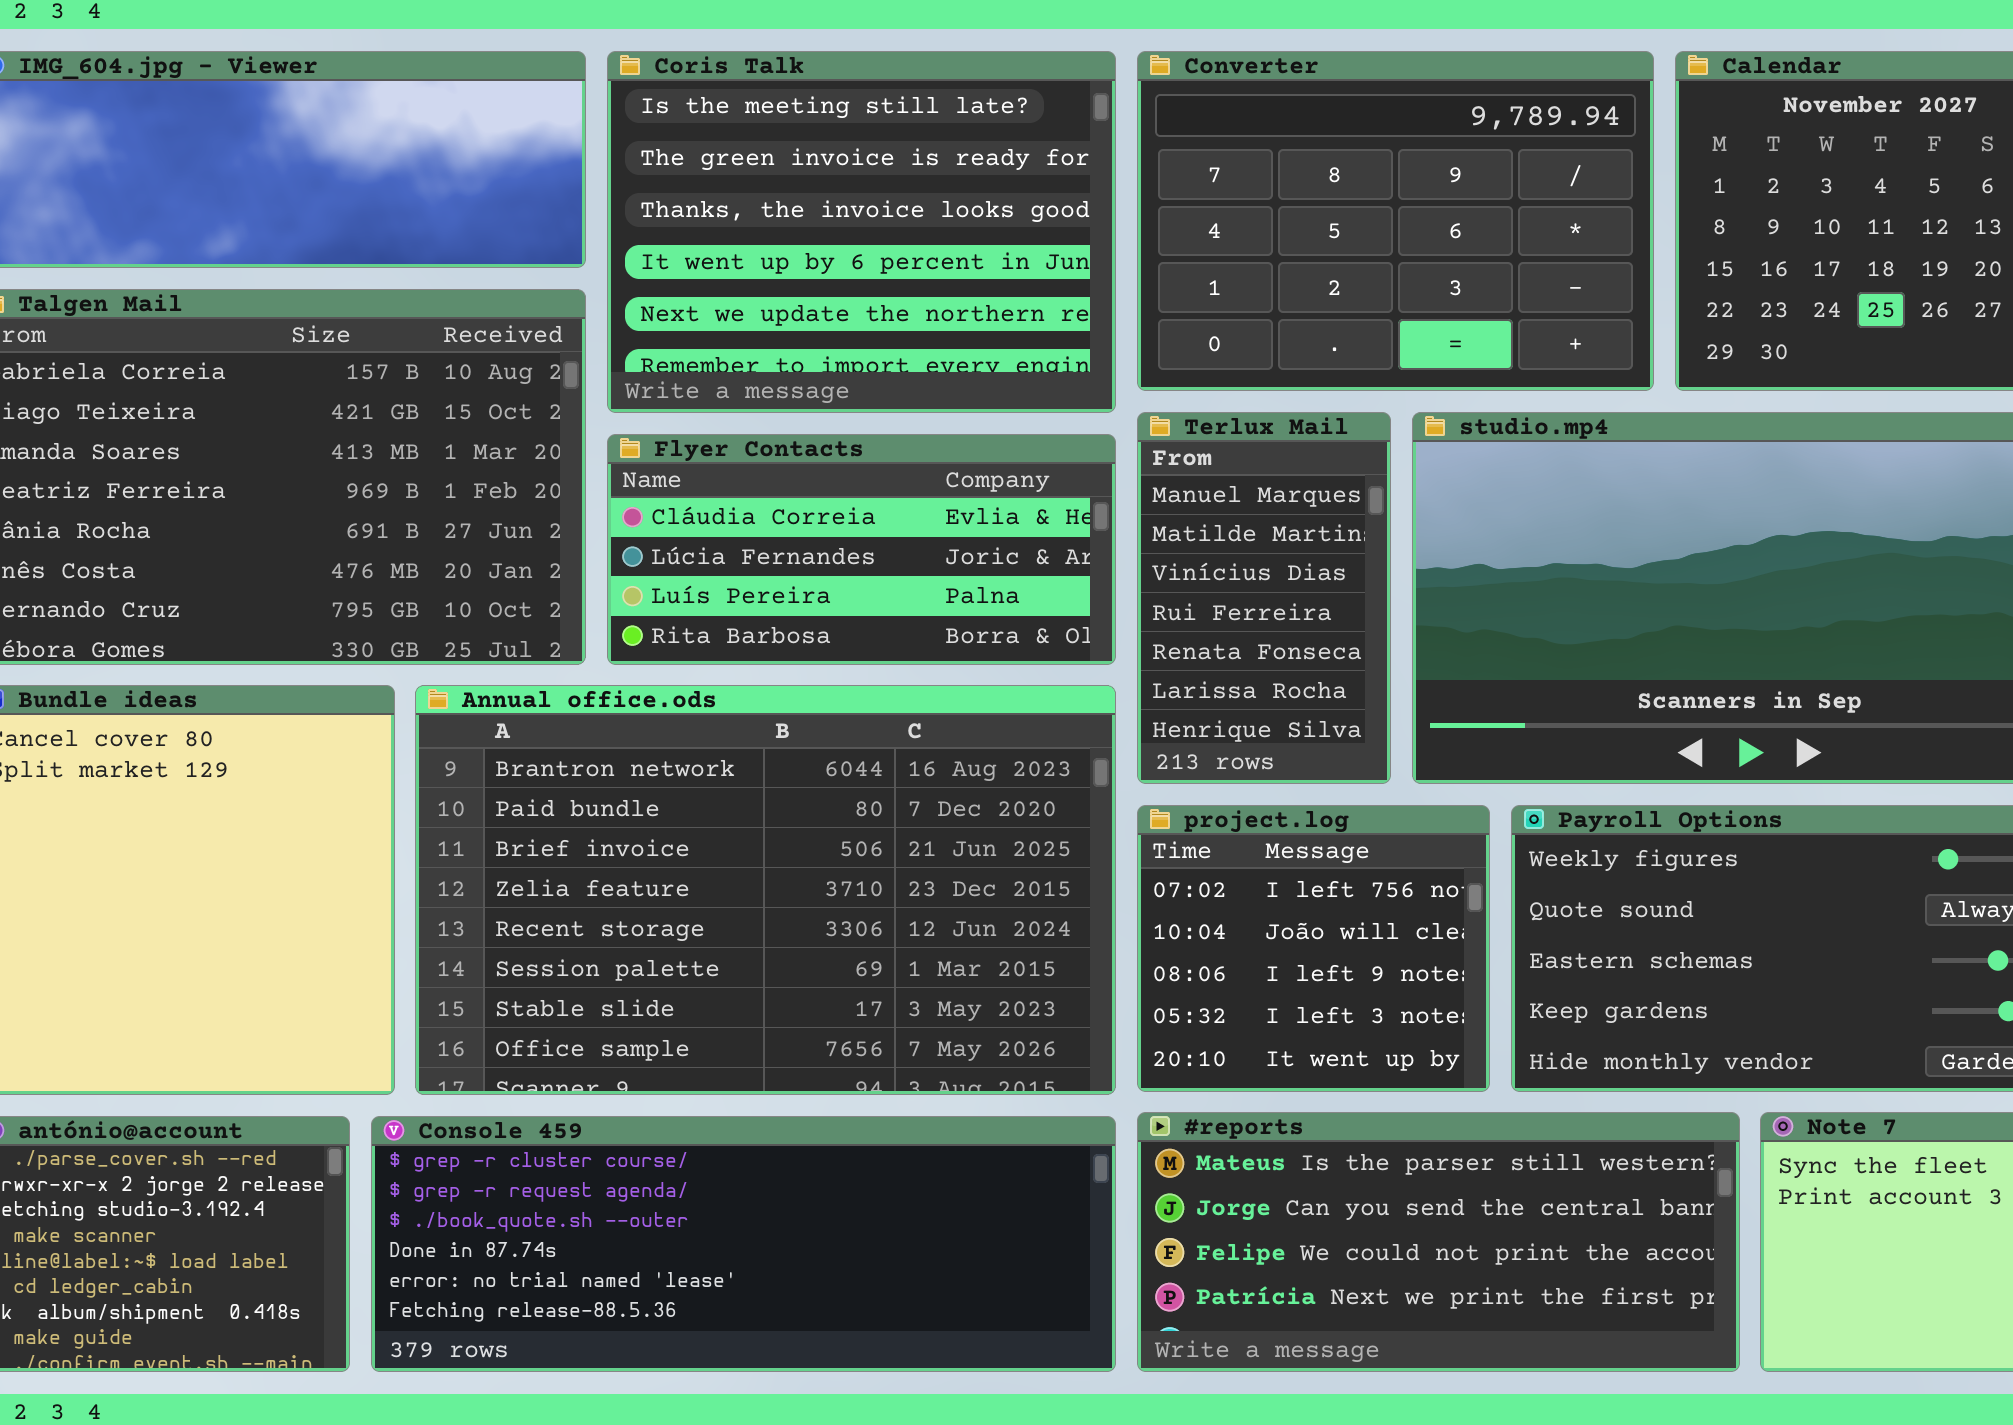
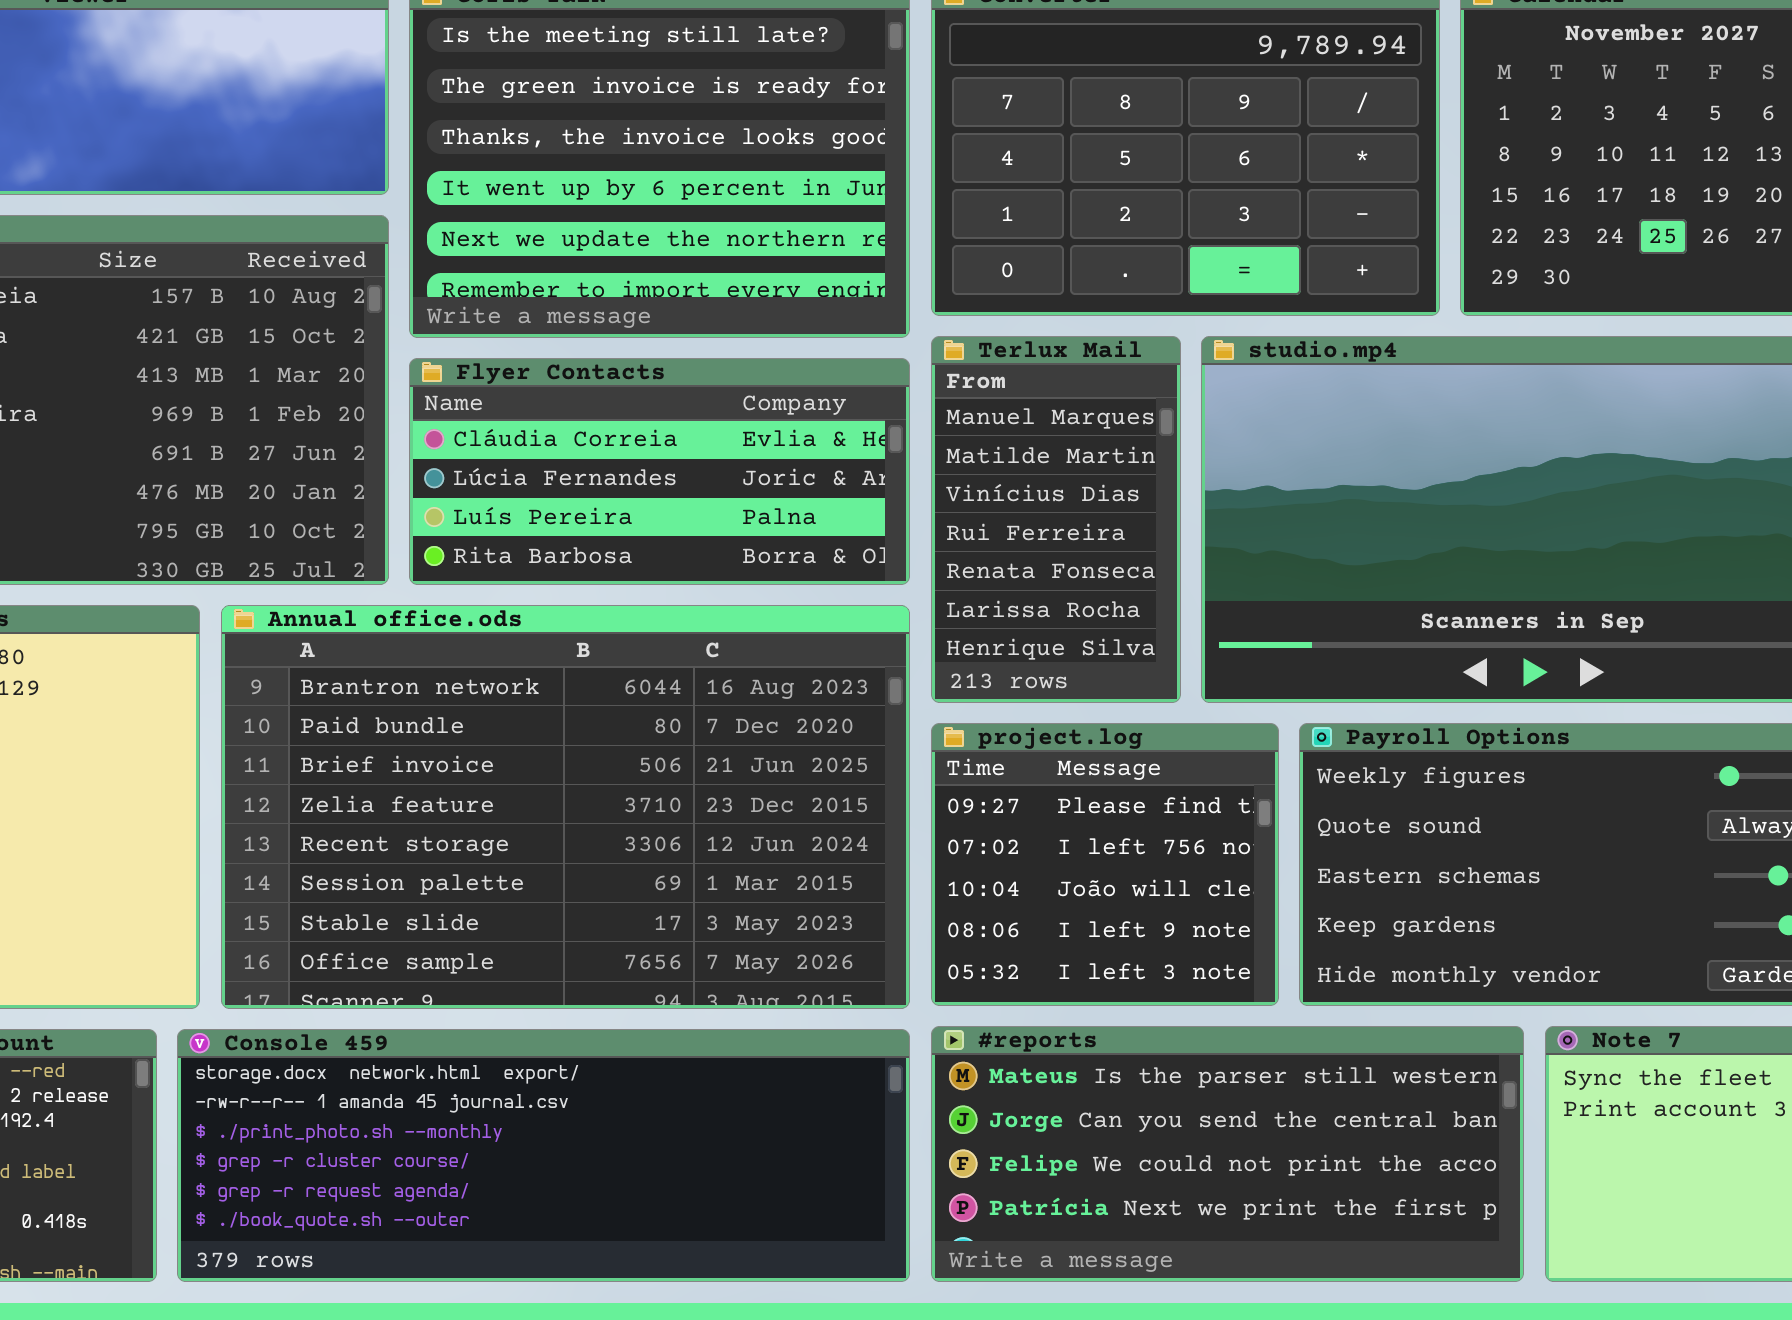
project.log: [1137,805,1490,1092] -> [931,723,1279,1006], scrolled up 1 row
Console 459: [371,1116,1116,1372] -> [177,1029,910,1282], scrolled up 3 rows

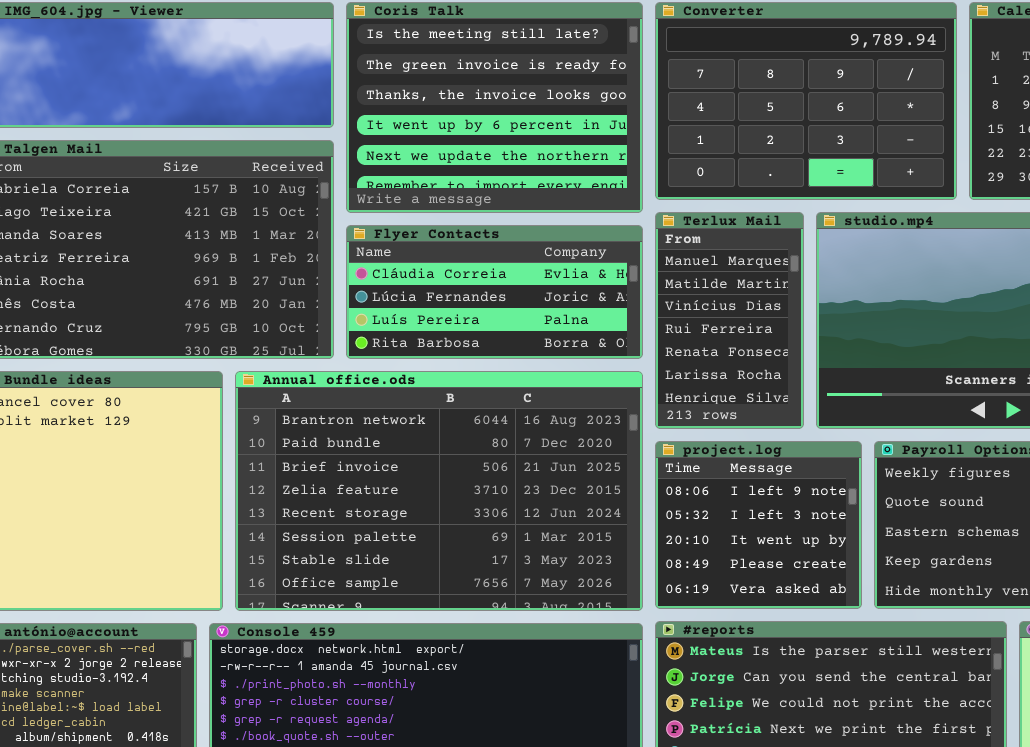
project.log: [931,723,1279,1006] -> [655,441,862,609], scrolled down 3 rows

